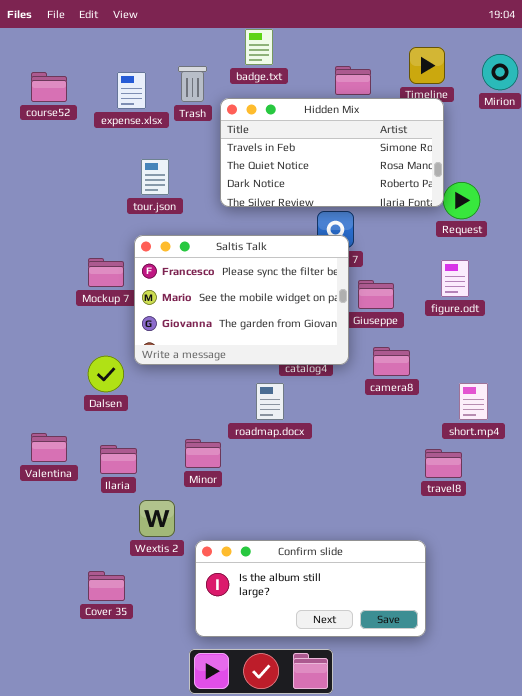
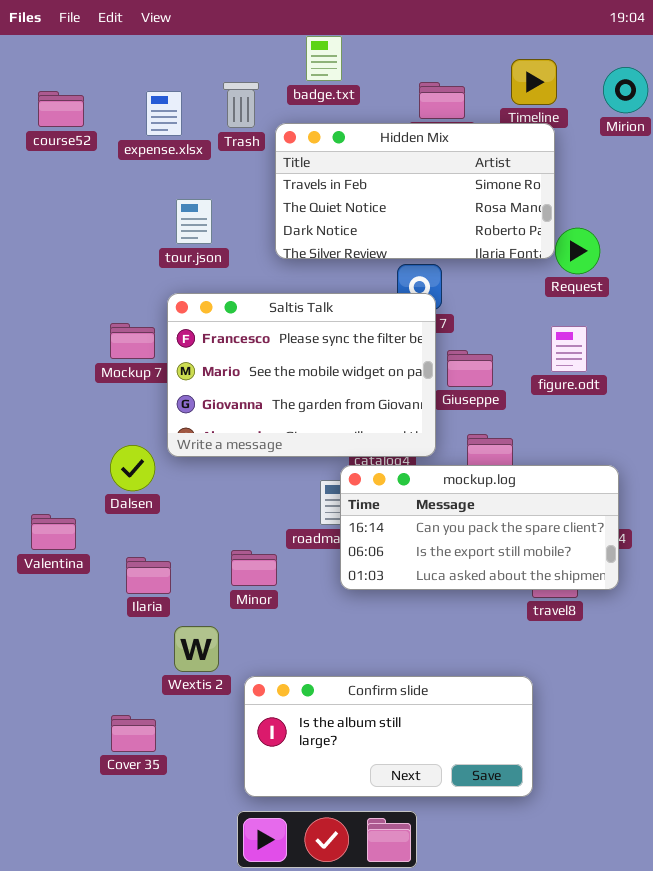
mockup.log: none -> [340,465,619,590], opened
Valentina: [31,433,67,462] -> [31,514,76,550], moved

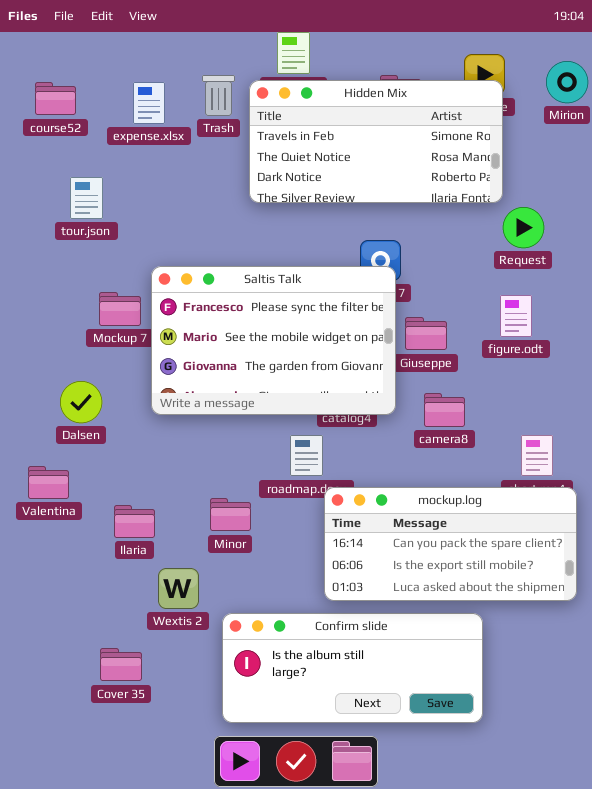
Hidden Mix: [275,123,555,259] -> [249,80,503,203], moved
tour.json: [176,199,212,244] -> [70,177,103,219], moved
Dalsen: [110,445,155,491] -> [60,381,102,423], moved
mockup.log: [340,465,619,590] -> [324,487,577,601], moved

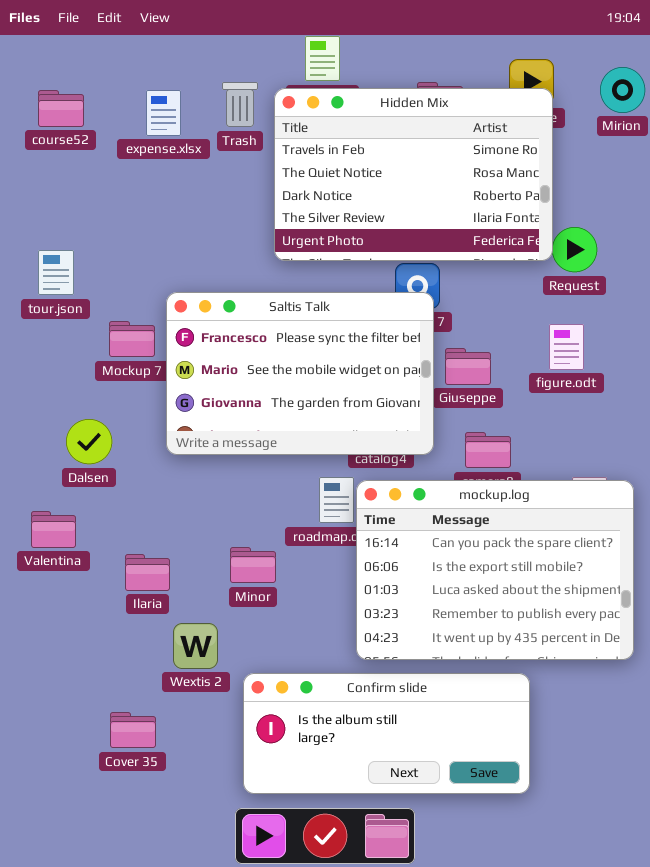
Hidden Mix: [249,80,503,203] -> [274,88,553,261], resized
tour.json: [70,177,103,219] -> [38,250,74,295], moved
mockup.log: [324,487,577,601] -> [356,480,634,660], resized

